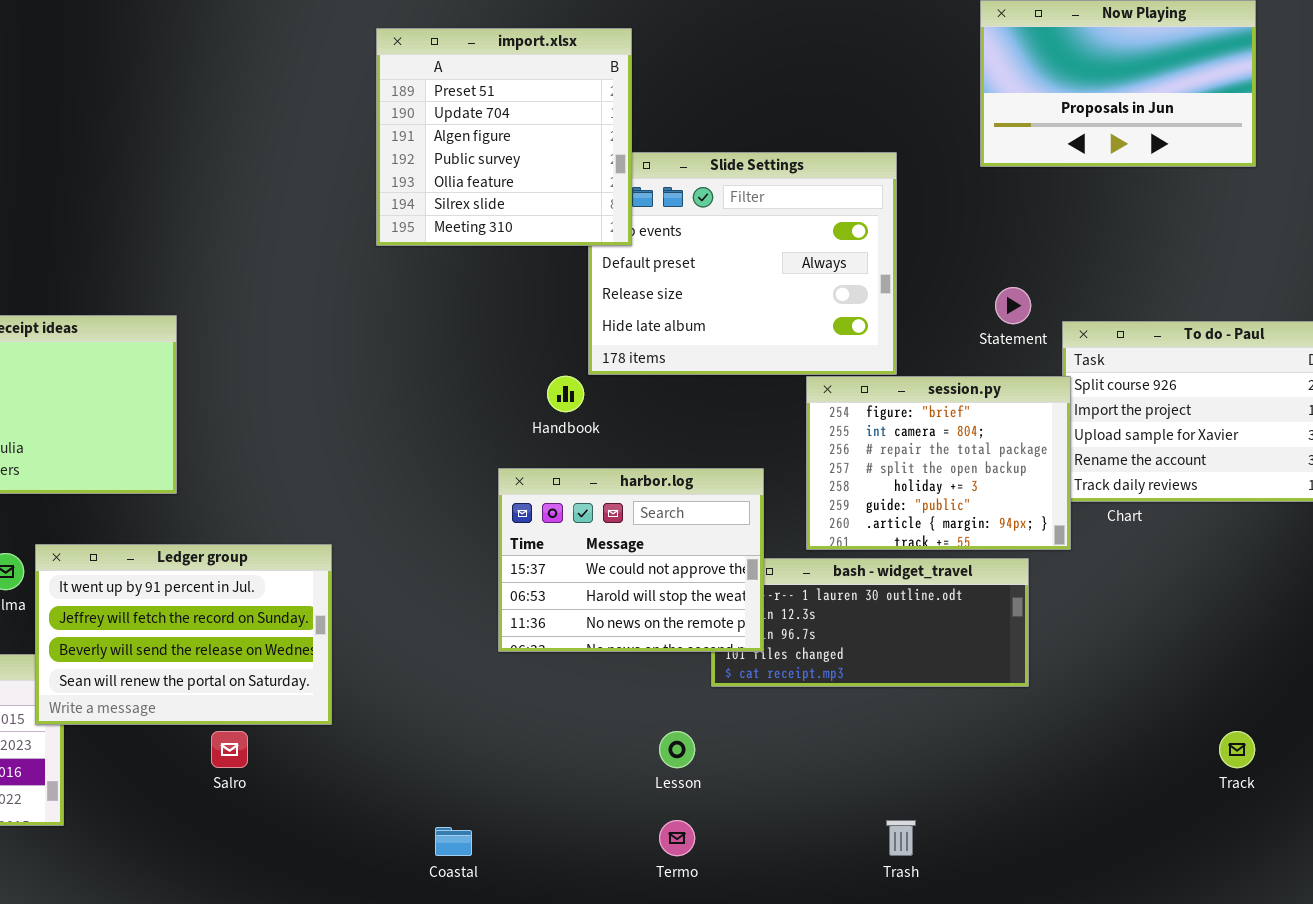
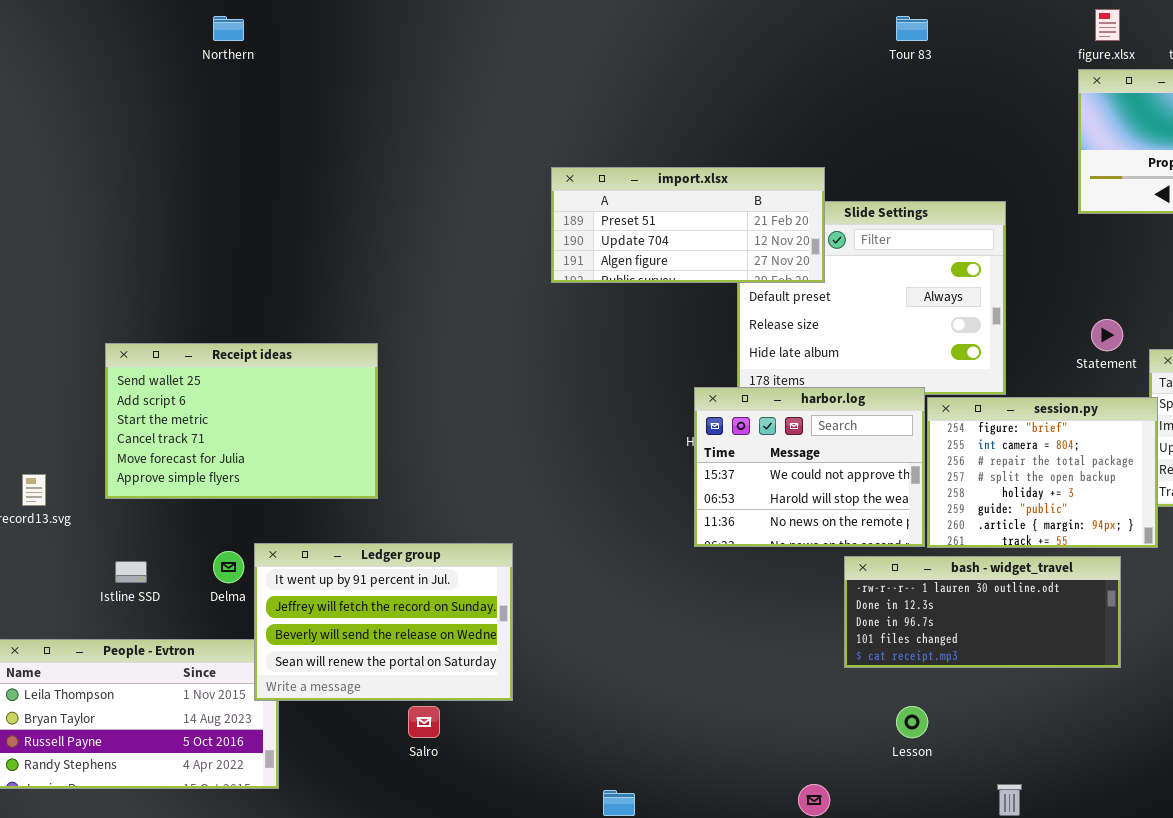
import.xlsx: [376,28,632,246] -> [551,167,825,283], resized
harbor.log: [498,468,764,652] -> [694,387,925,547], moved
Lesson: [659,731,695,768] -> [896,706,928,738], moved

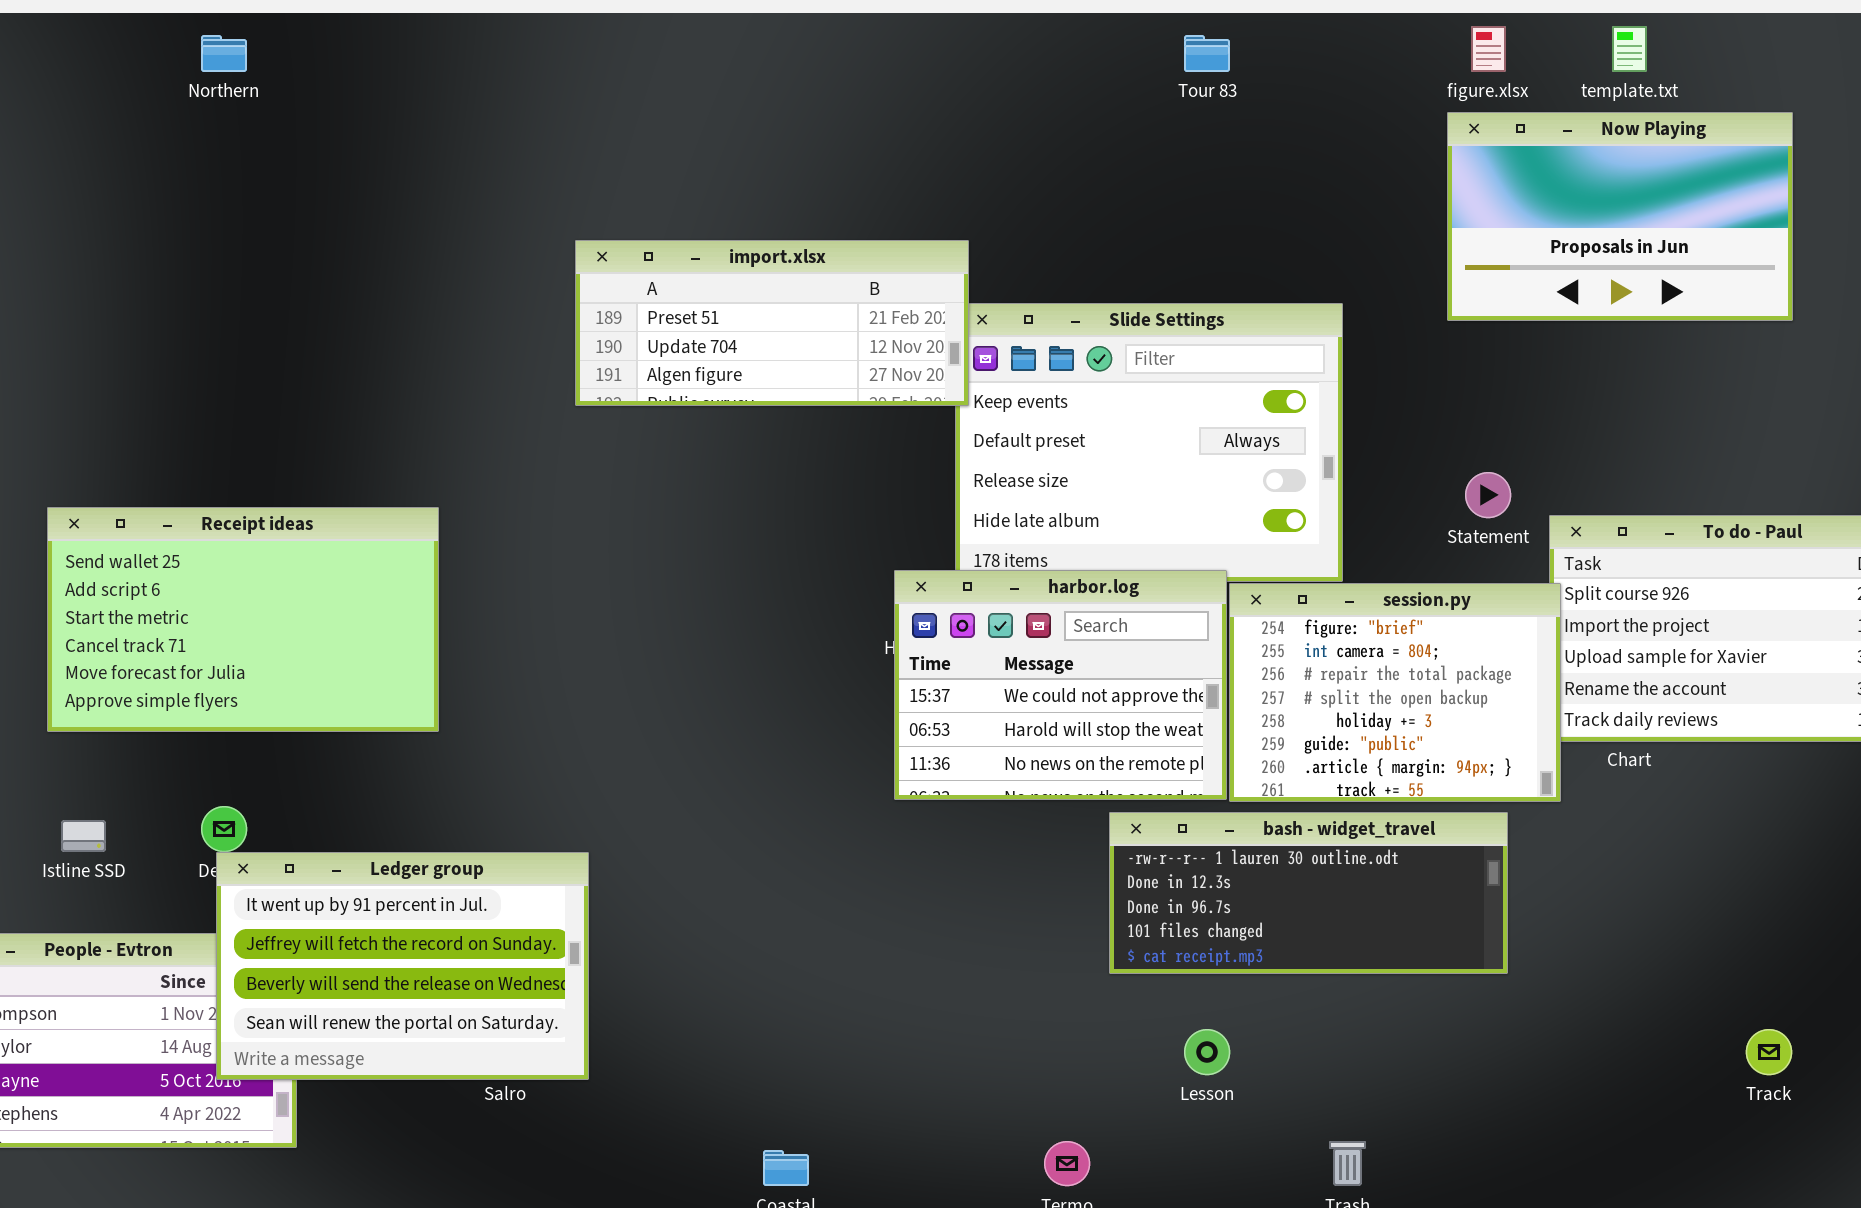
import.xlsx: [551,167,825,283] -> [575,240,969,406], moved
Ledger group: [254,543,513,701] -> [216,852,589,1080], moved

